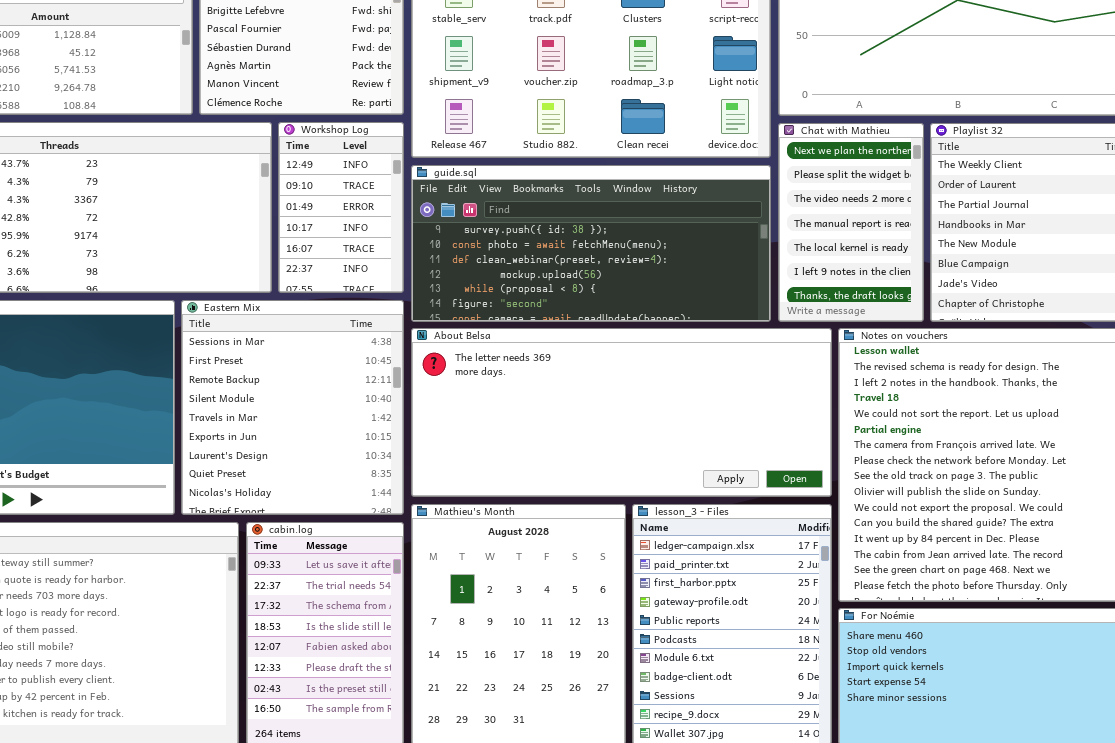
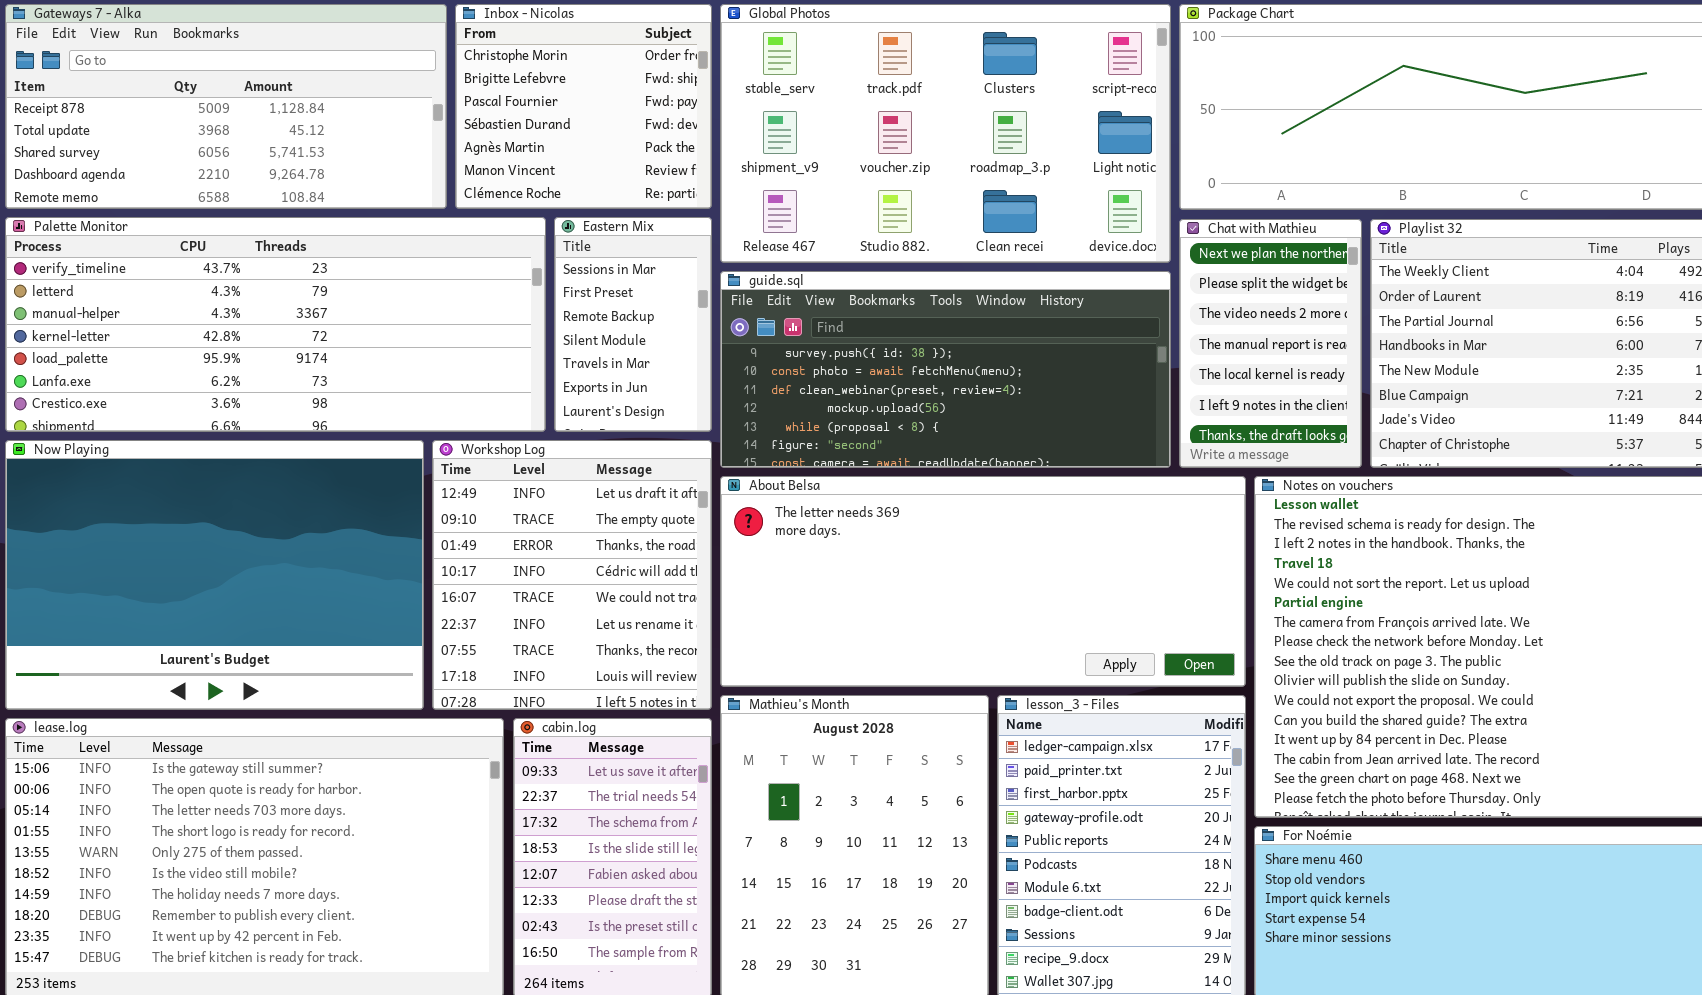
Workshop Log: [278,122,404,293] -> [432,440,712,710], moved, resized
Eastern Mix: [181,300,404,515] -> [554,217,712,432], moved, resized

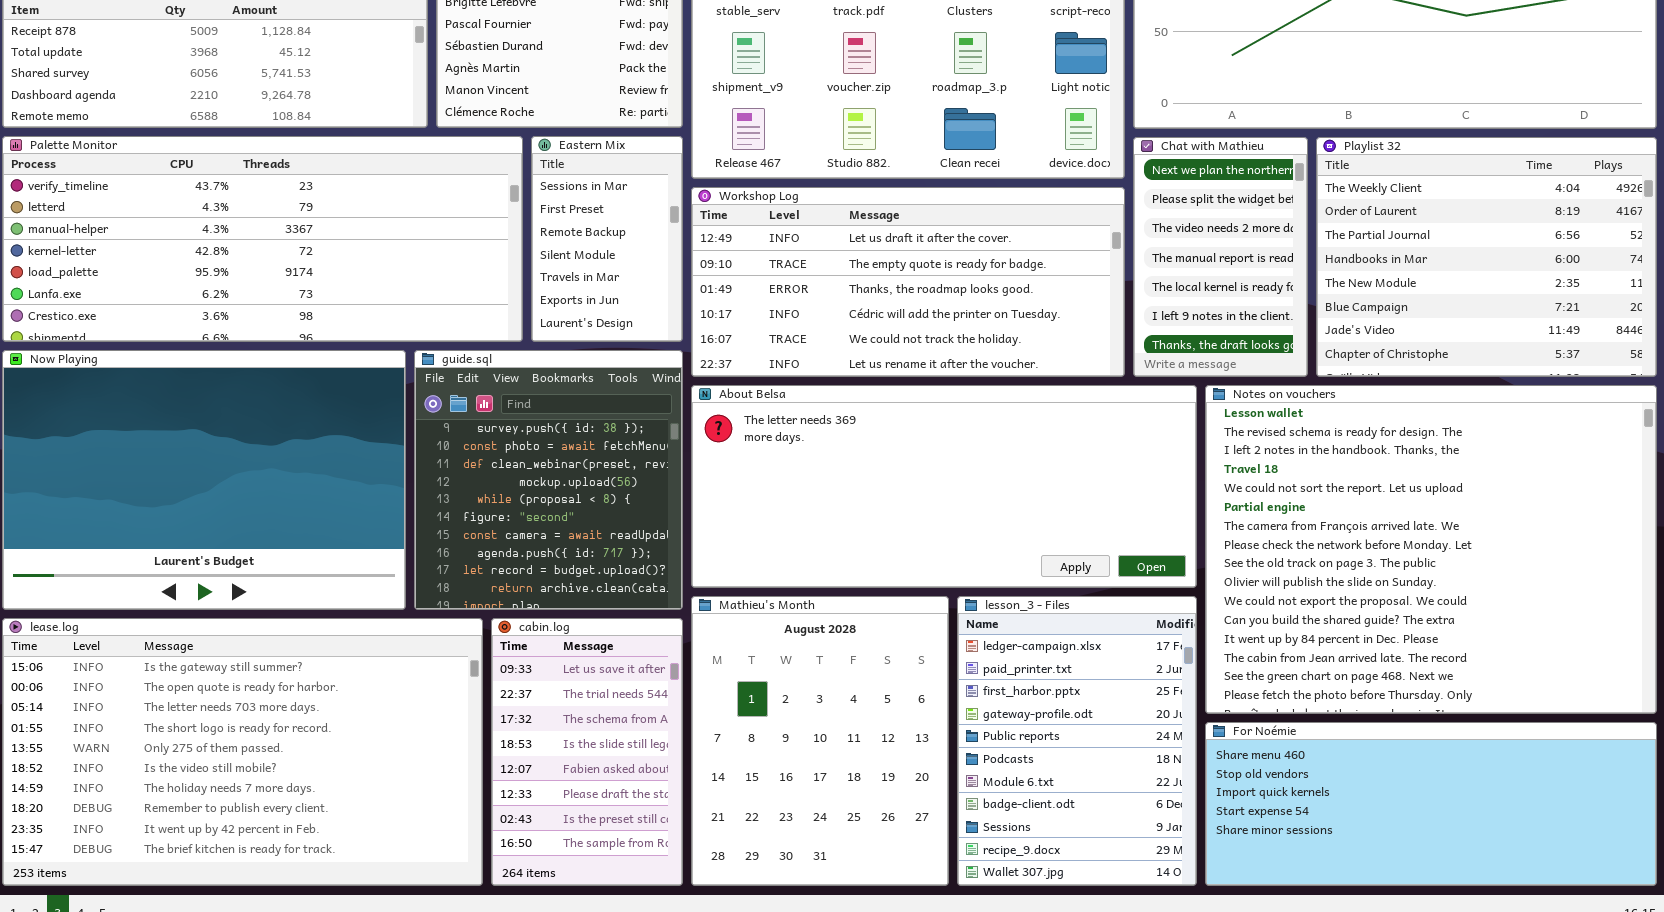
guide.sql: [720,271,1171,468] -> [414,350,683,610], moved, resized
Workshop Log: [432,440,712,710] -> [691,187,1125,377], moved, resized

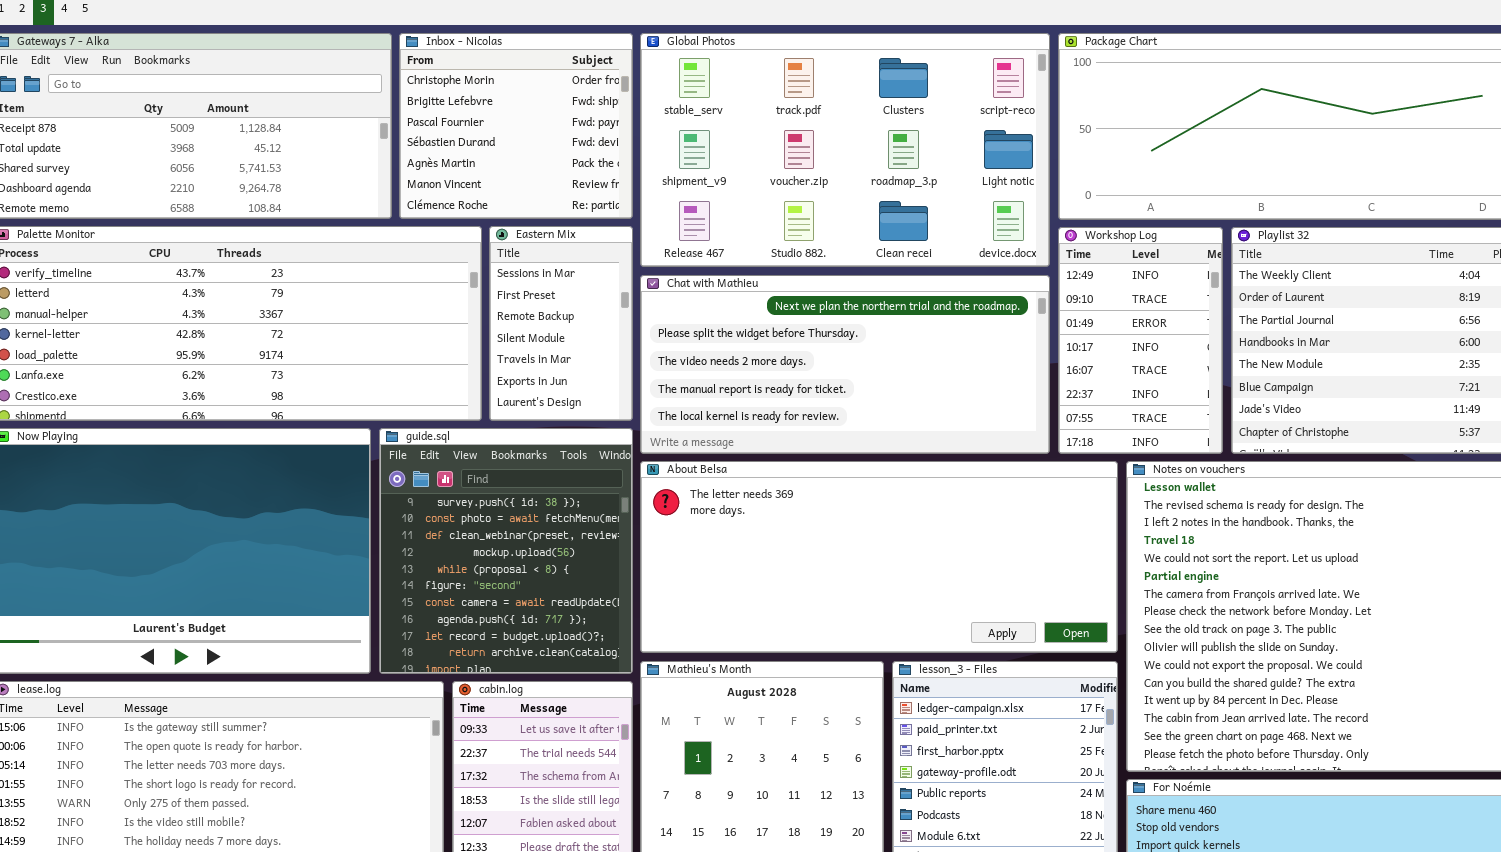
Chat with Mathieu: [1133,137,1308,377] -> [640,275,1050,454], moved, resized
Workshop Log: [691,187,1125,377] -> [1058,227,1223,454], moved, resized

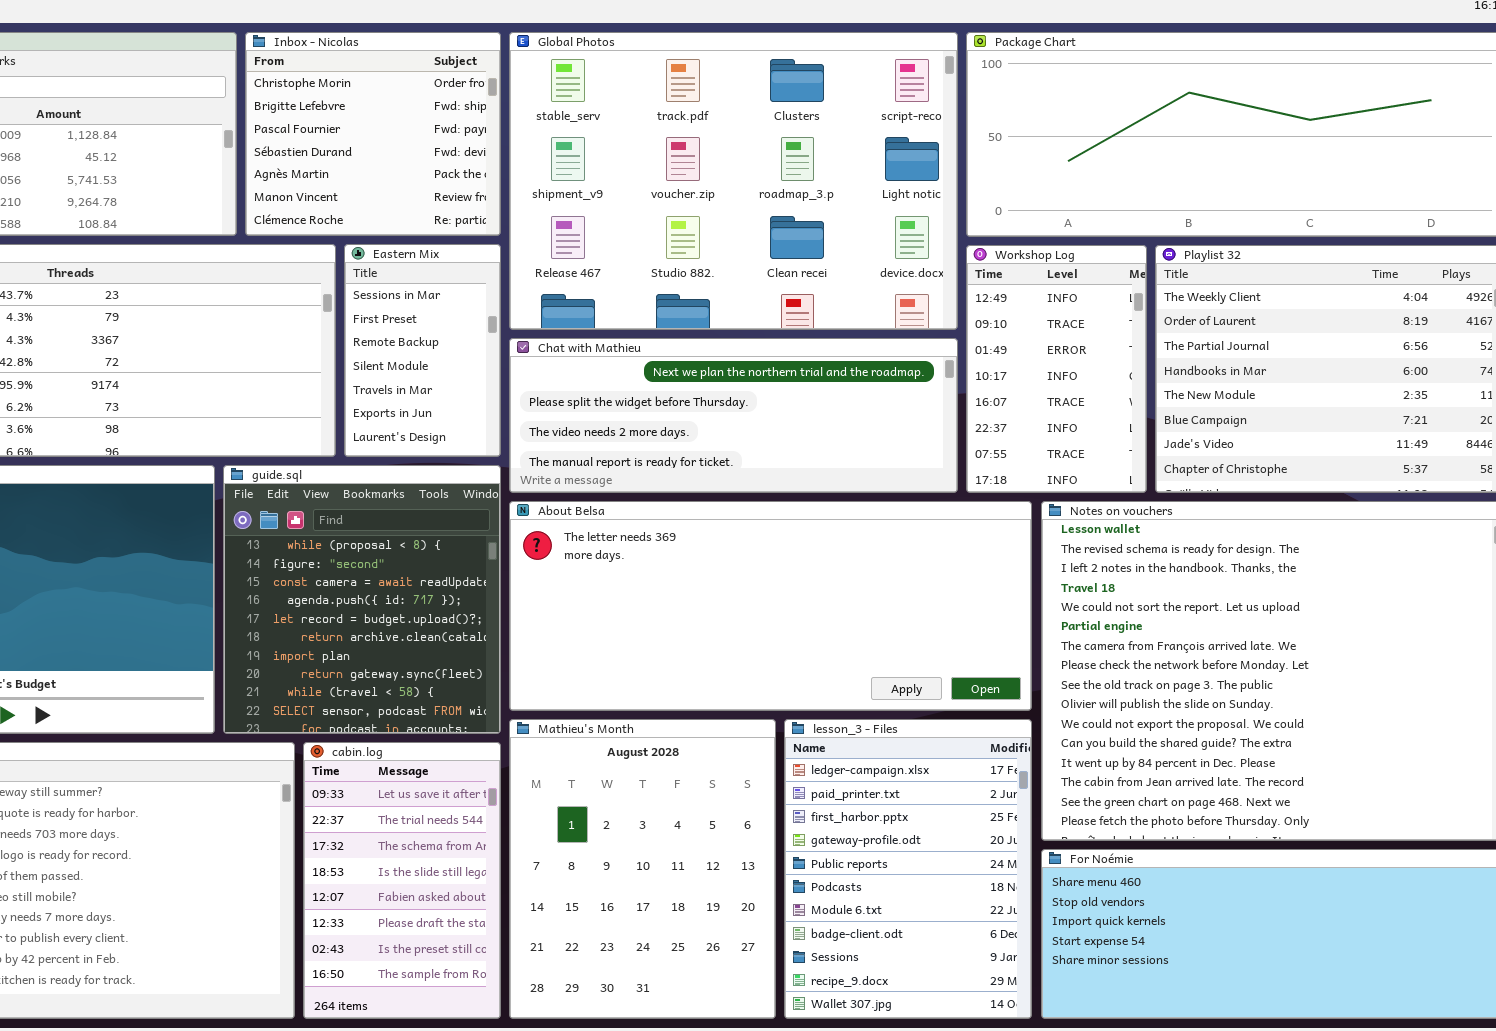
Global Photos: [640,33,1050,267] -> [509,32,958,330], resized
Chat with Mathieu: [640,275,1050,454] -> [509,338,958,493], resized
guide.sql: [379,428,633,674] -> [223,465,501,734], scrolled down 4 rows

